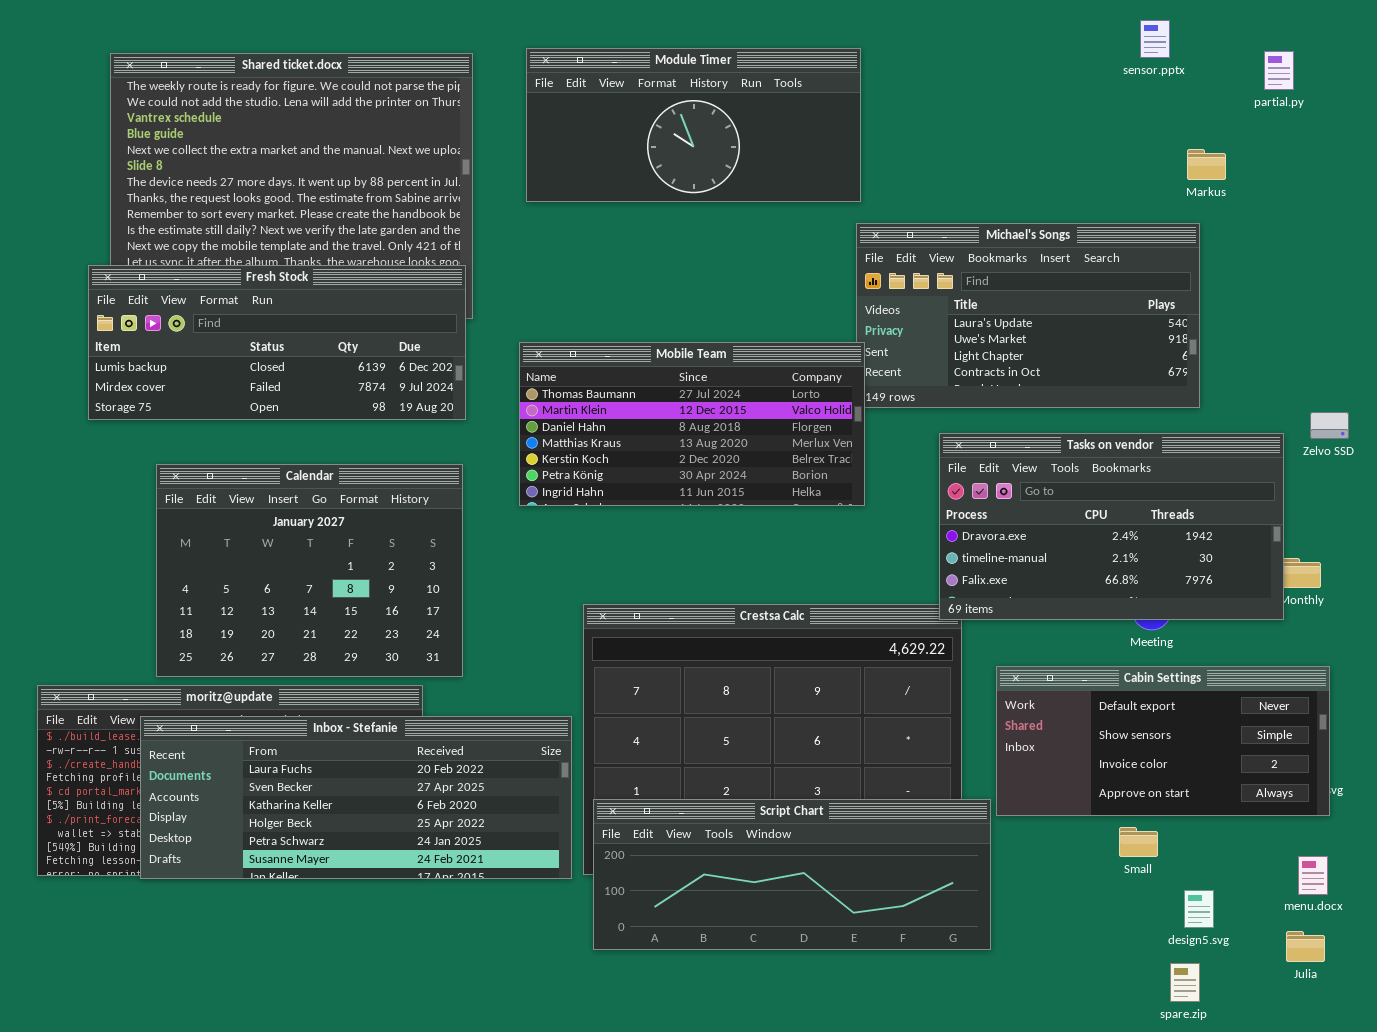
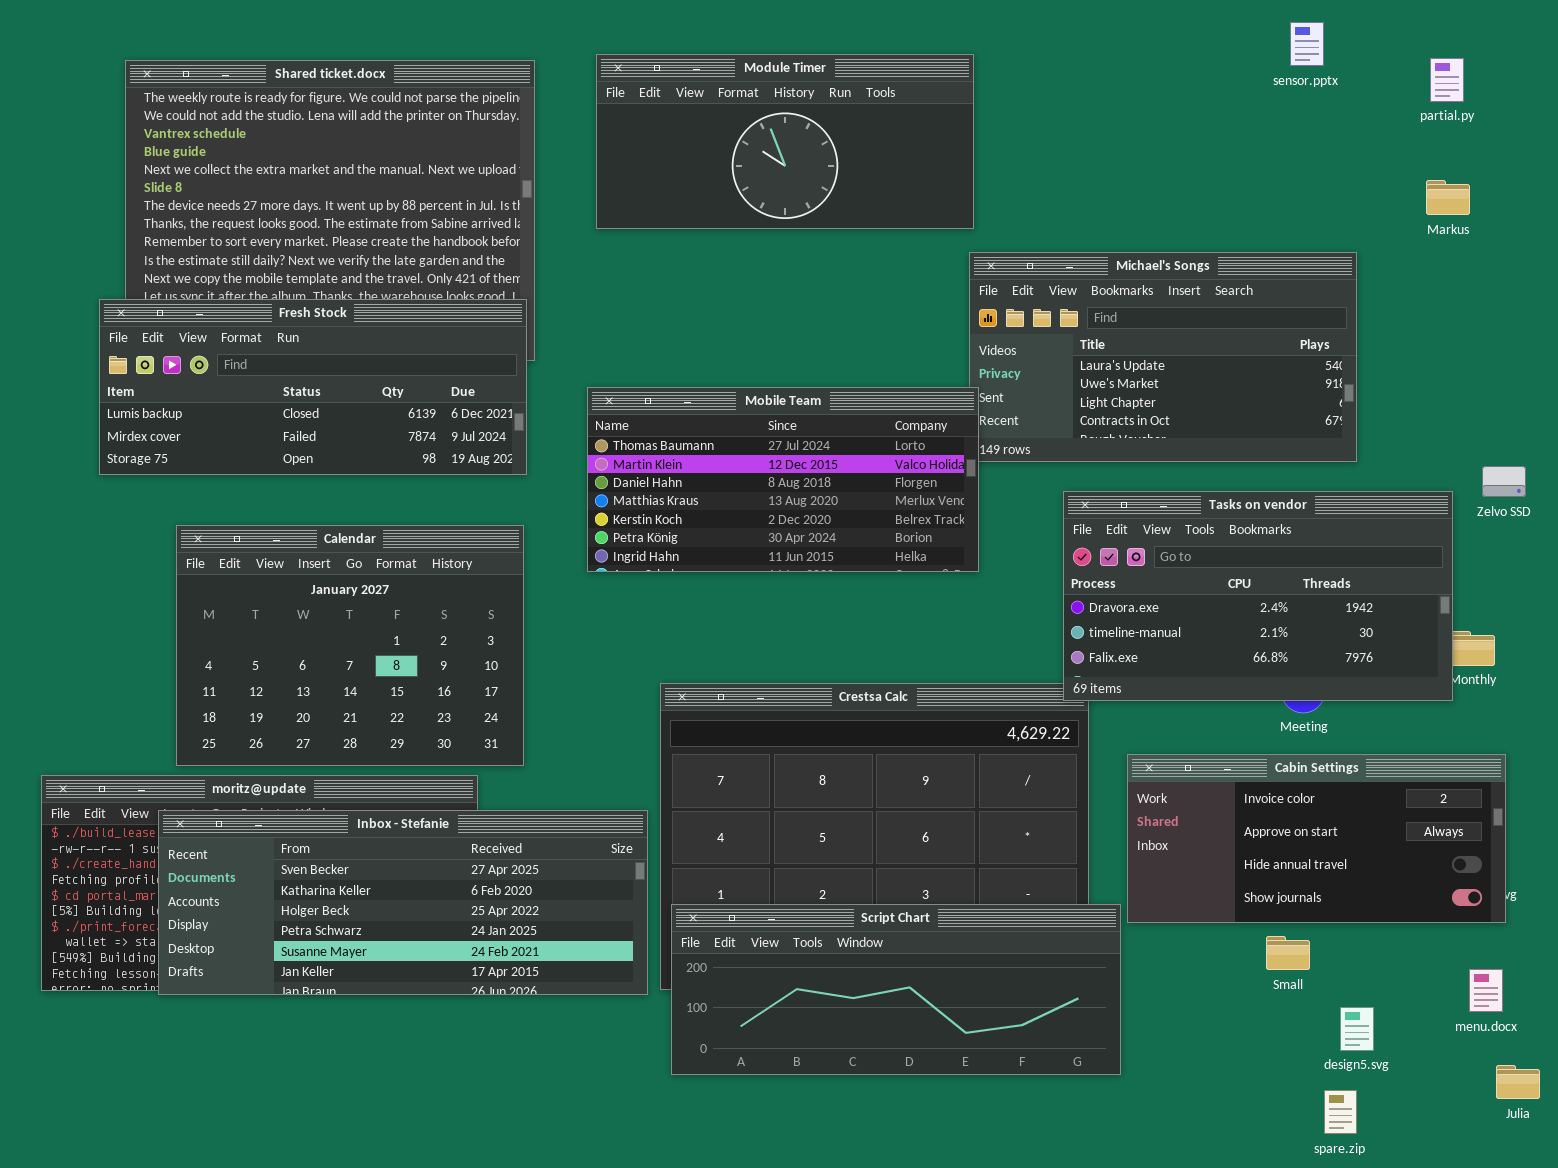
Markus: [1187,149,1226,180] -> [1426,180,1470,215], moved
Cabin Settings: [996,666,1330,816] -> [1127,754,1506,923], scrolled down 2 rows
Inbox - Stefanie: [140,716,572,879] -> [158,810,648,995], scrolled down 1 row
Julia: [1286,931,1325,962] -> [1496,1065,1540,1099], moved

